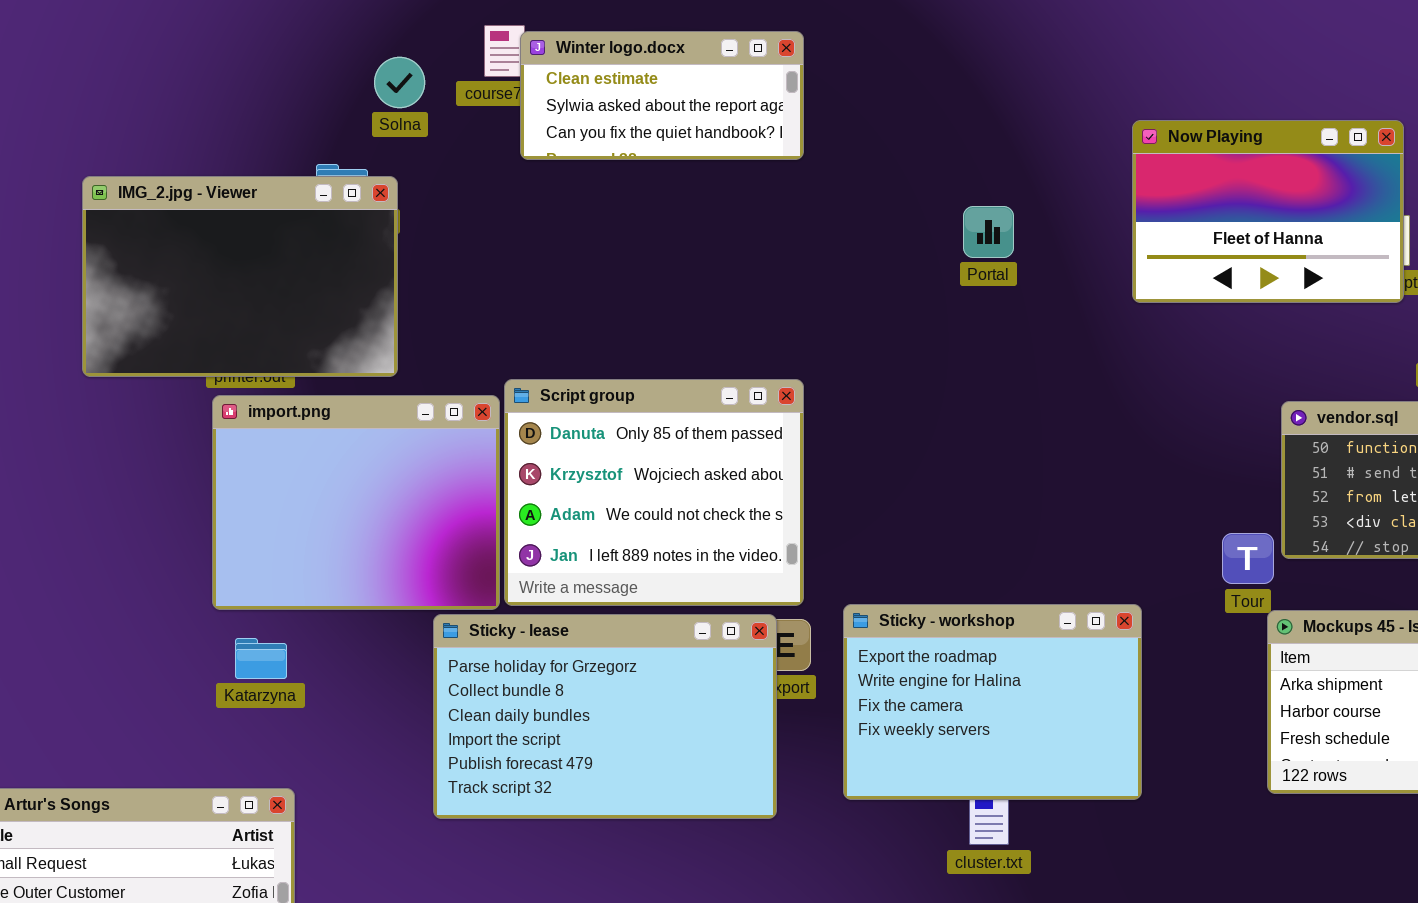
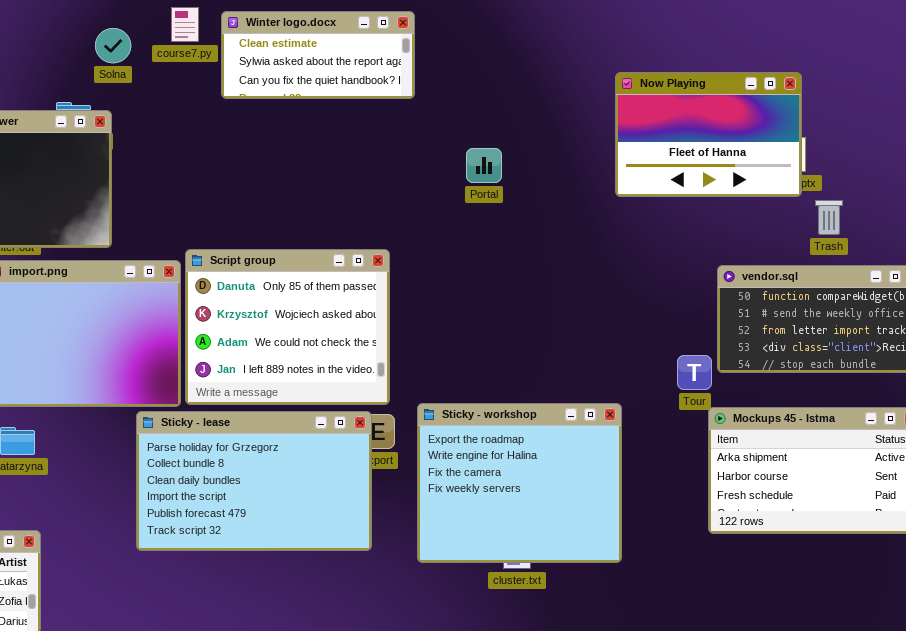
Winter logo.docx: [520,31,804,160] -> [221,11,415,99], moved
Portal: [963,206,1014,258] -> [466,148,502,183], moved
Sticky - workshop: [843,604,1142,800] -> [417,403,622,563], resized

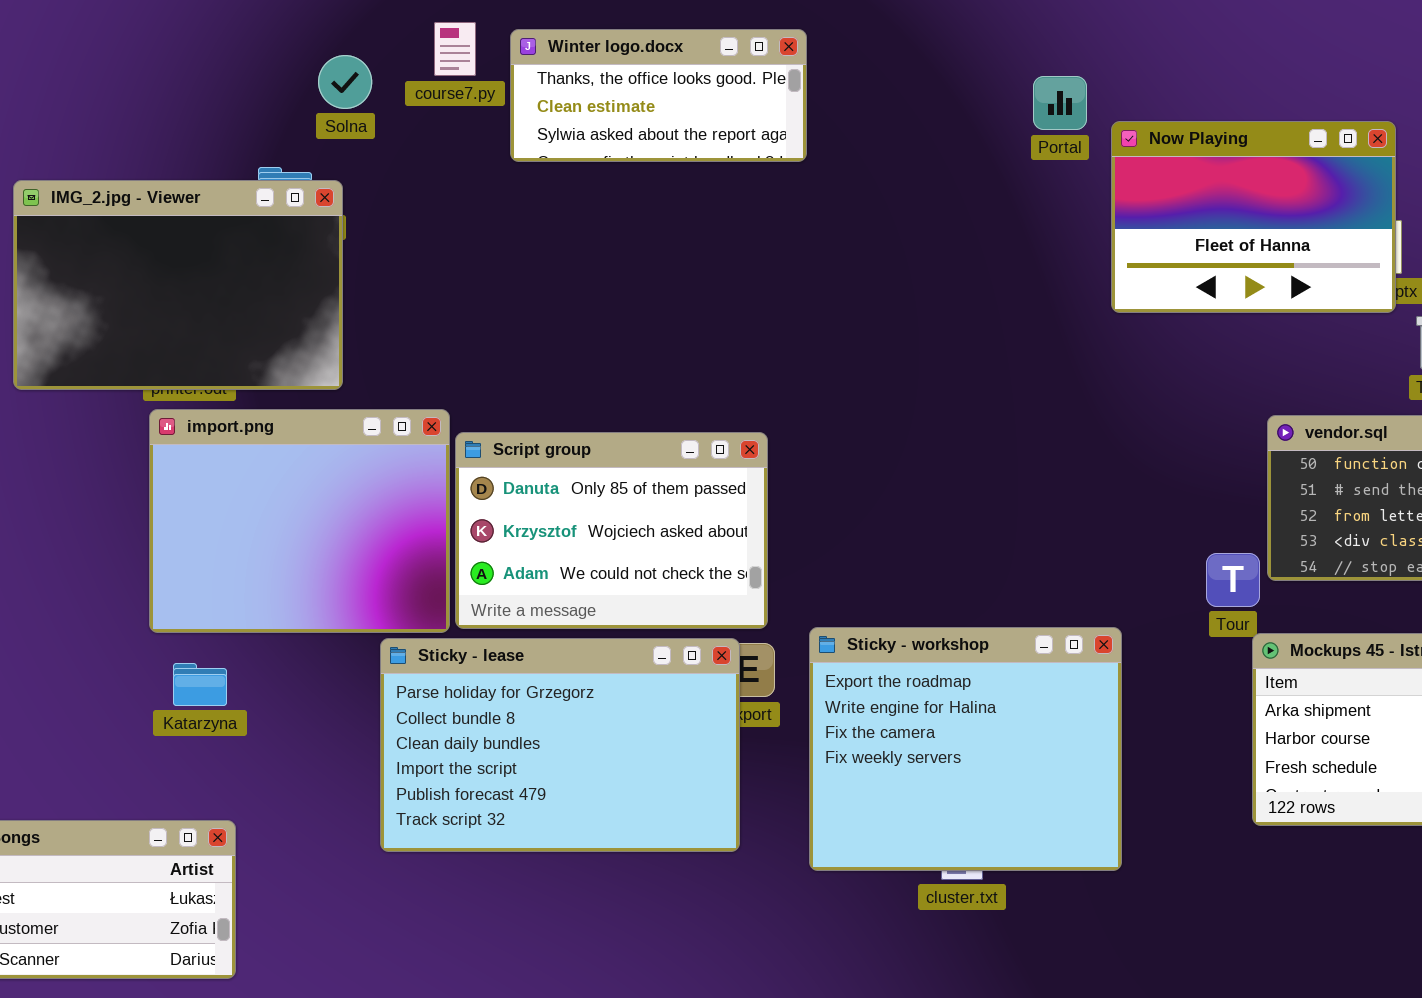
Winter logo.docx: [221,11,415,99] -> [510,29,807,162], scrolled up 1 row
Portal: [466,148,502,183] -> [1033,76,1087,130], moved
Script group: [185,249,390,405] -> [455,432,768,629], resized

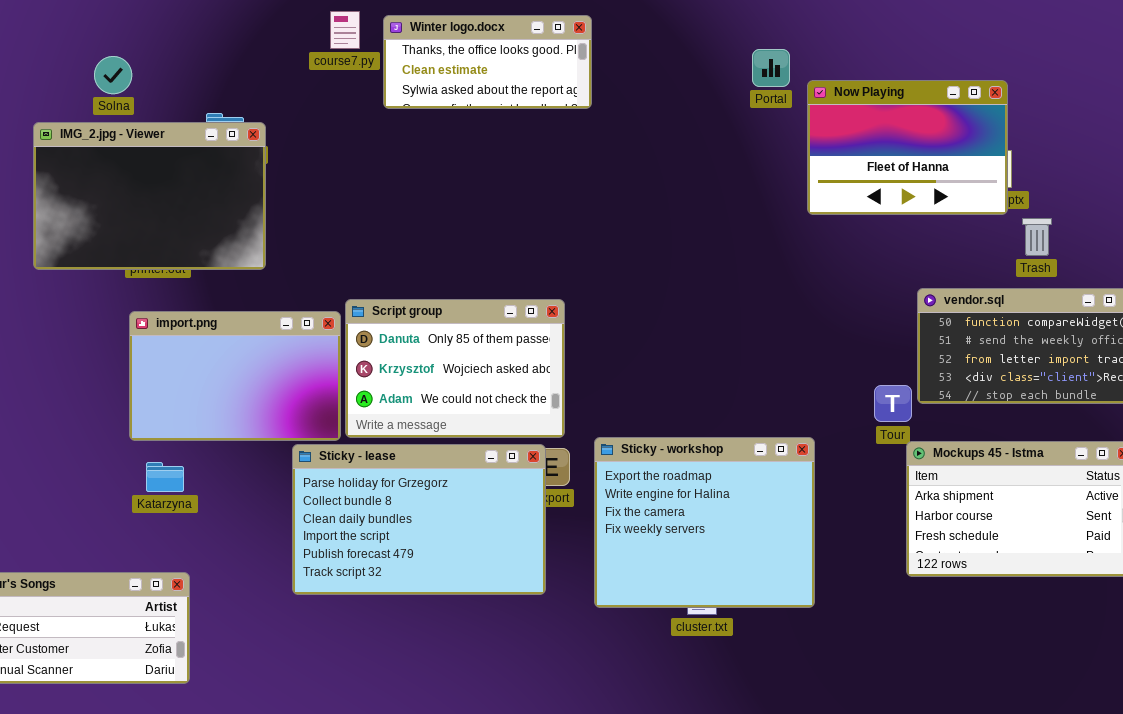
Solna: [318,55,372,109] -> [94,56,132,94], moved
import.png: [149,409,450,633] -> [129,311,341,441], resized

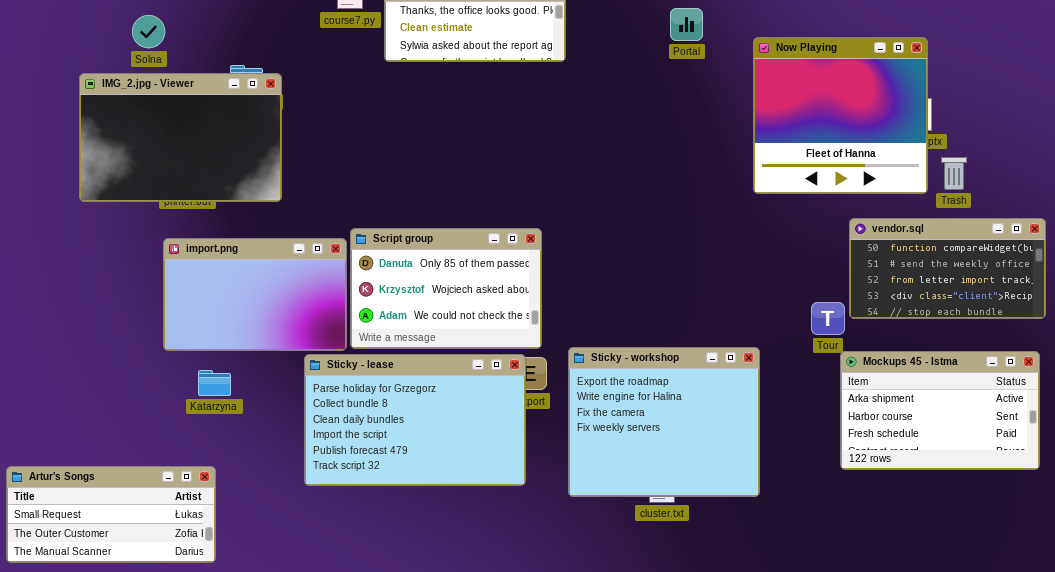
Portal: [752,49,790,87] -> [670,8,703,41], moved
Now Playing: [807,80,1008,215] -> [753,37,928,194], resized
Katarzyna: [146,462,184,492] -> [198,370,231,396], moved

